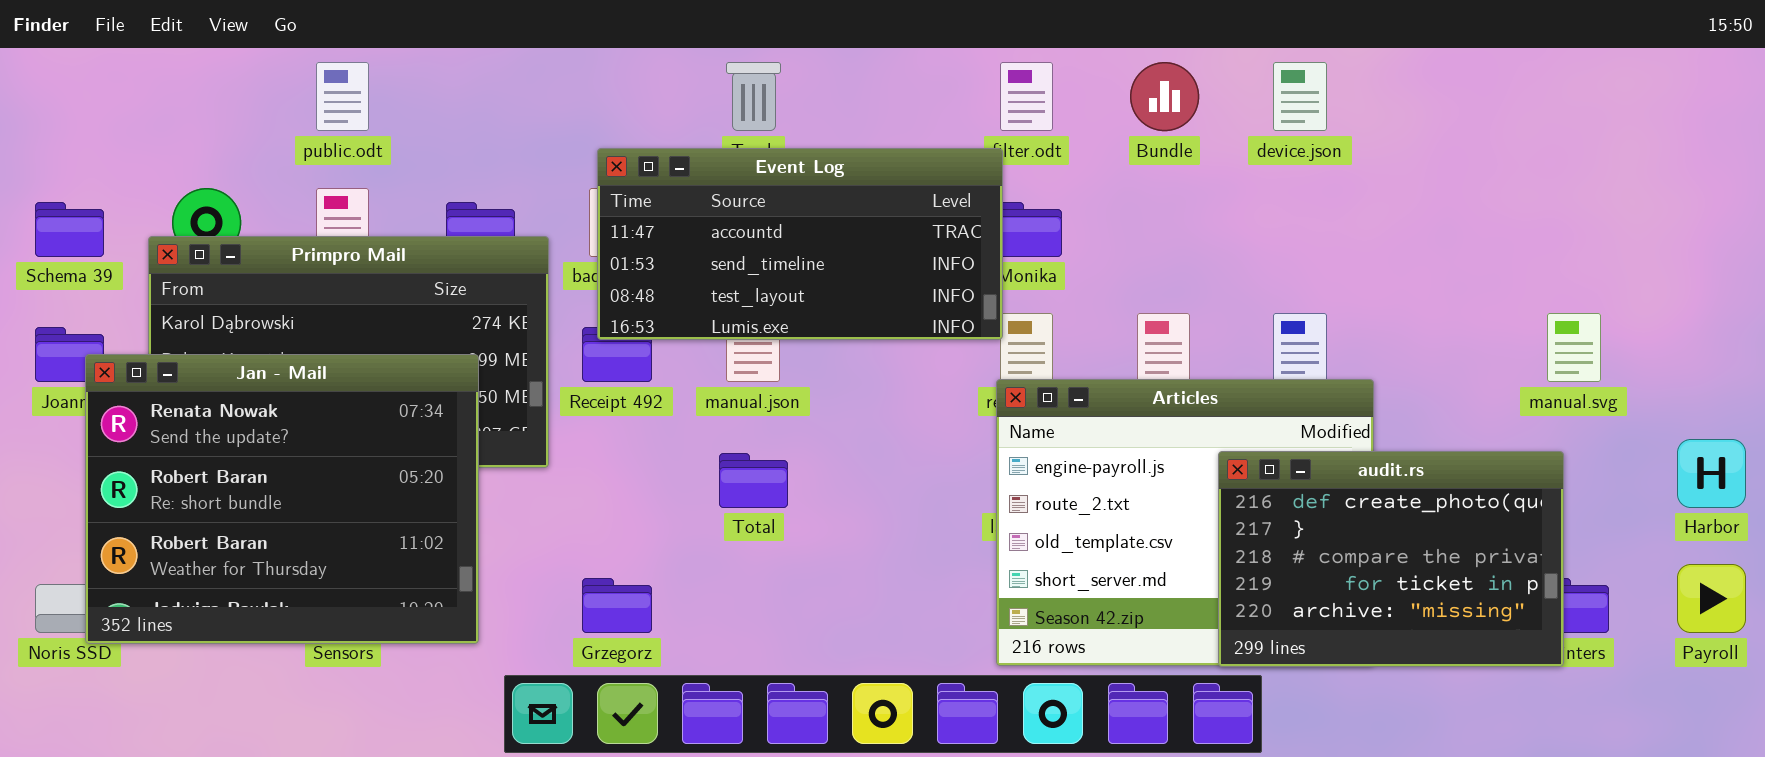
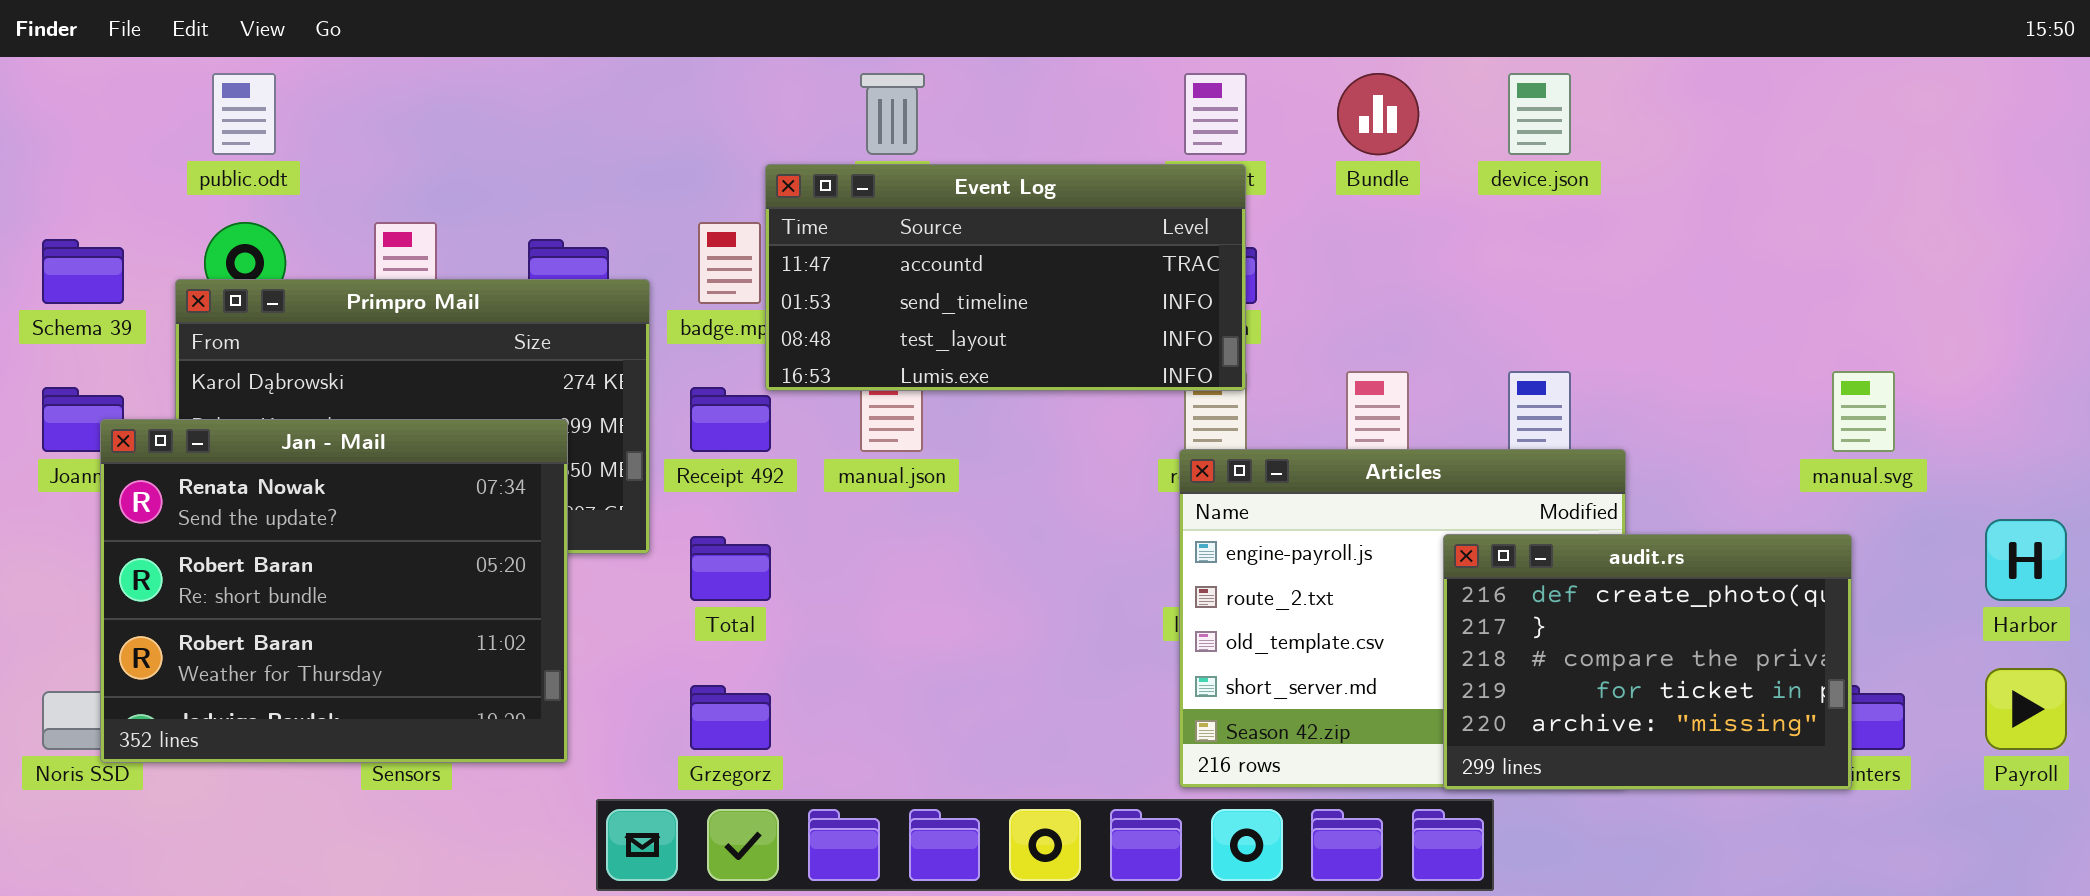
public.odt: [316,62,369,131] -> [212,73,276,155], moved
Event Log: [597,148,1003,340] -> [765,164,1246,391], moved
Total: [719,453,788,508] -> [690,536,771,601], moved

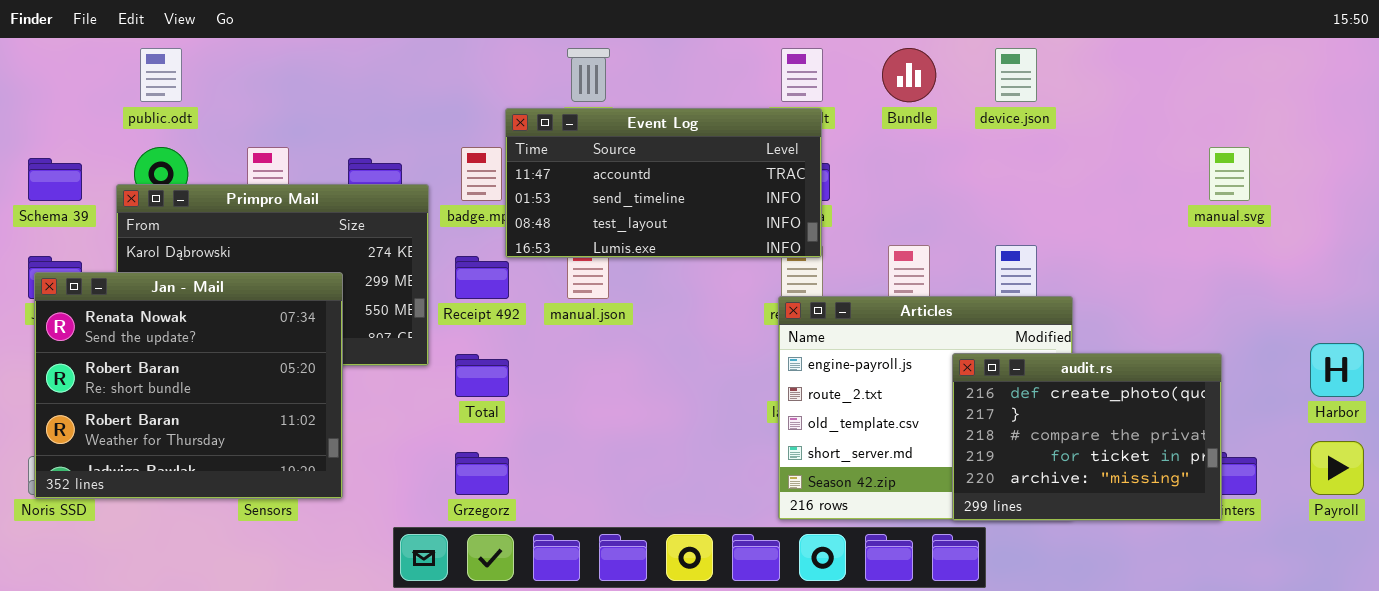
manual.svg: [1832,371,1895,452] -> [1209,147,1250,201], moved
Jan - Mail: [100,419,568,763] -> [34,272,343,499], moved

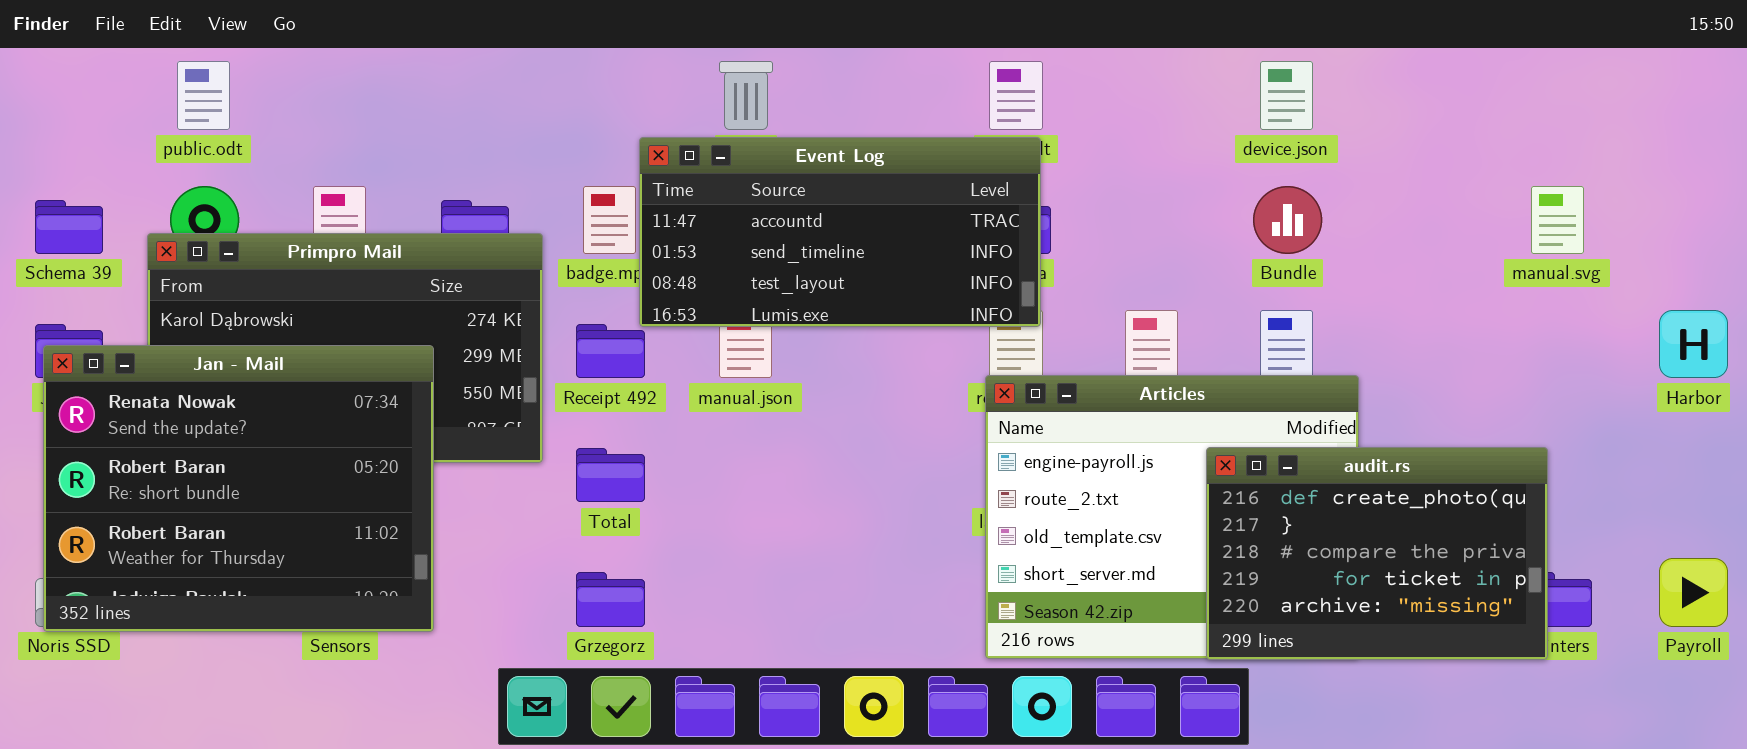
Bundle: [882,48,936,102] -> [1253,186,1322,254], moved
Harbor: [1310,343,1364,397] -> [1659,310,1728,378], moved

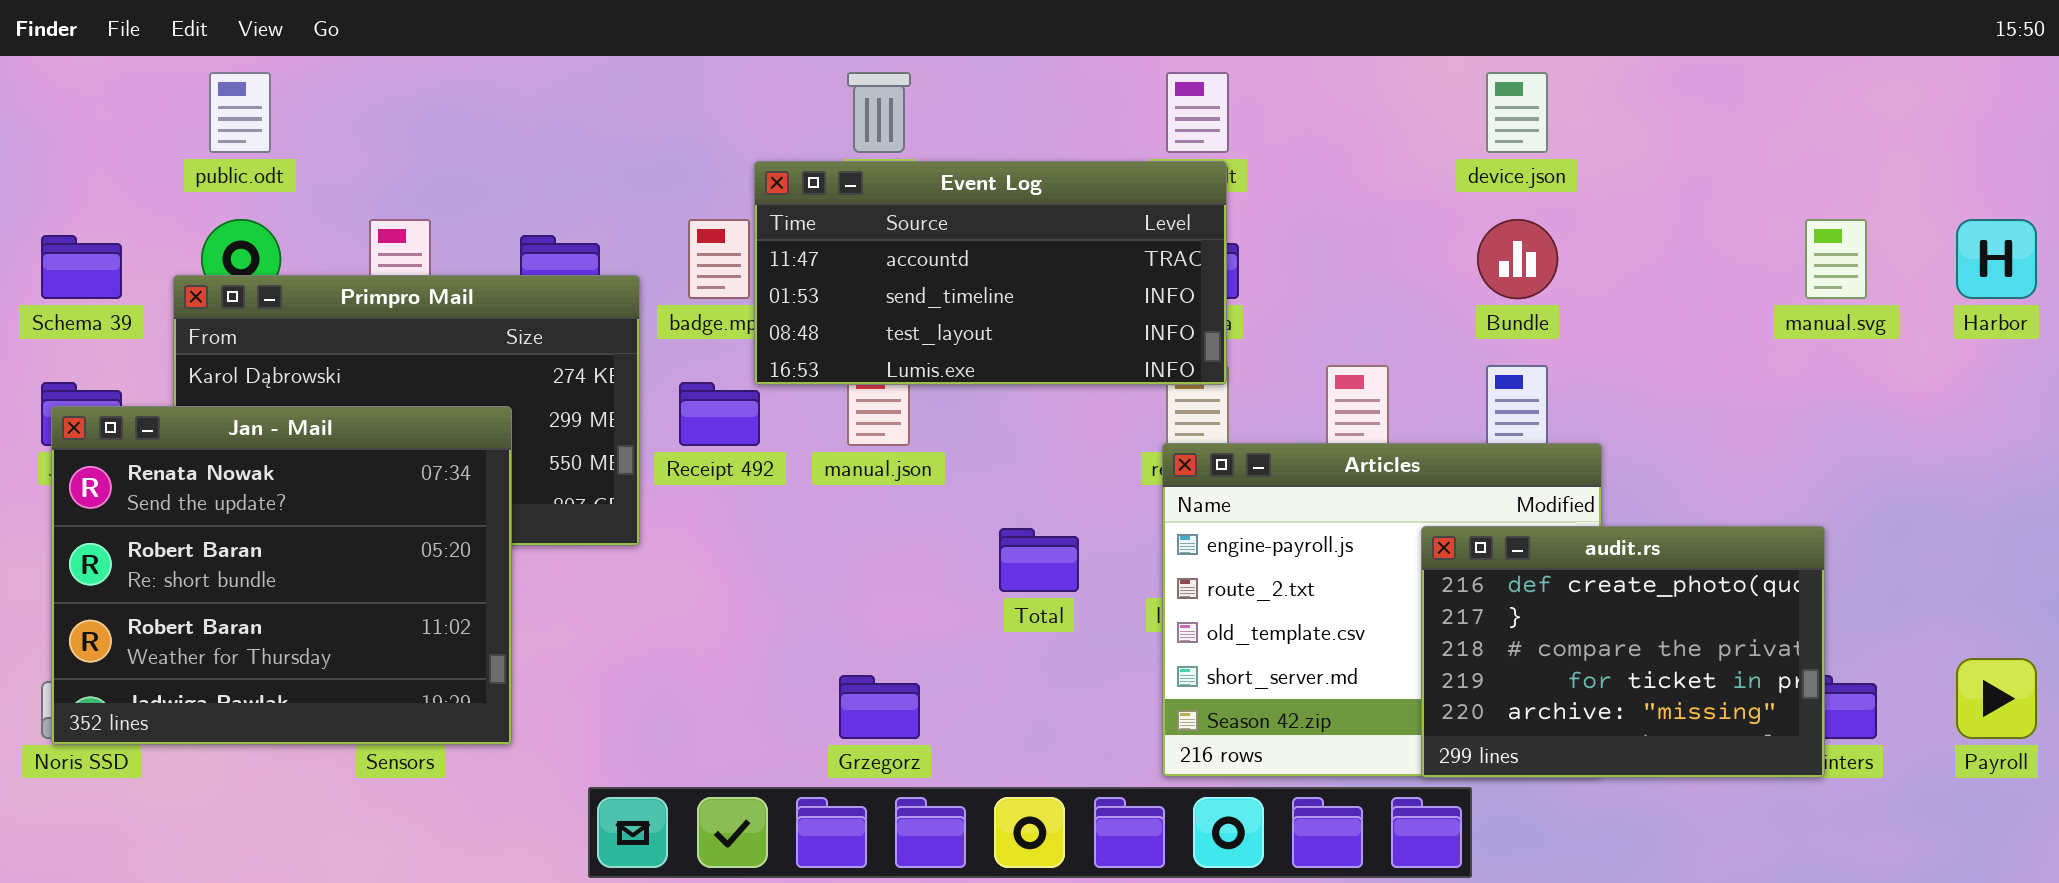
Harbor: [1659,310,1728,378] -> [1956,219,2037,299], moved
Total: [576,448,645,502] -> [999,528,1079,592], moved
Grzegorz: [576,572,645,627] -> [839,675,920,739], moved

